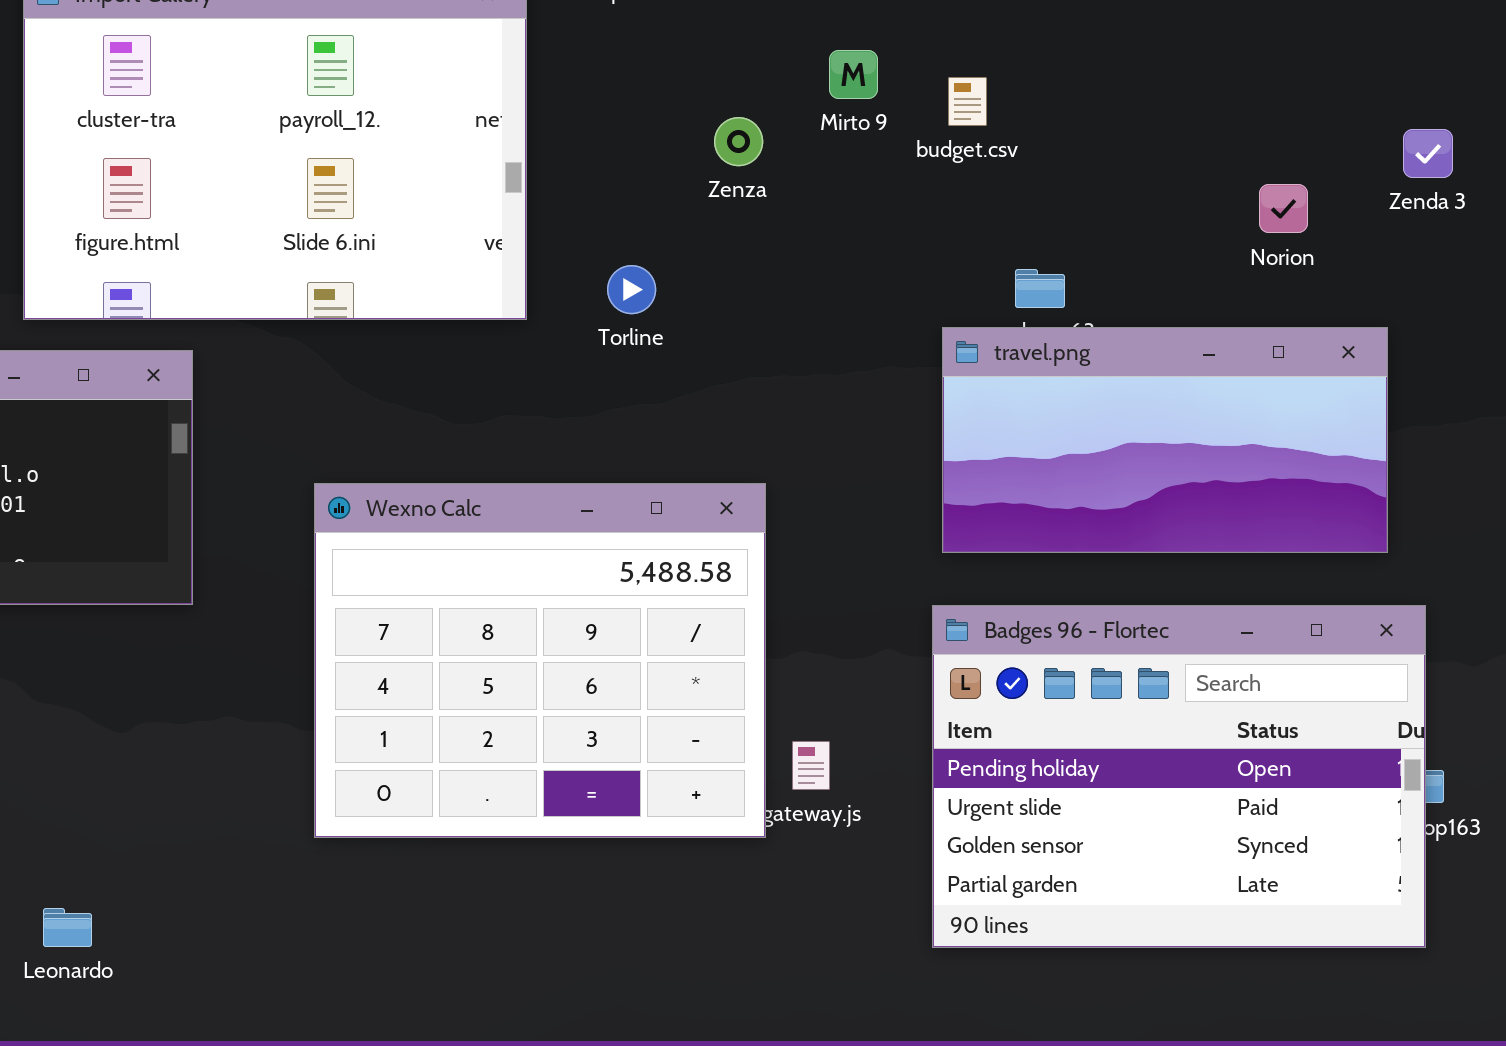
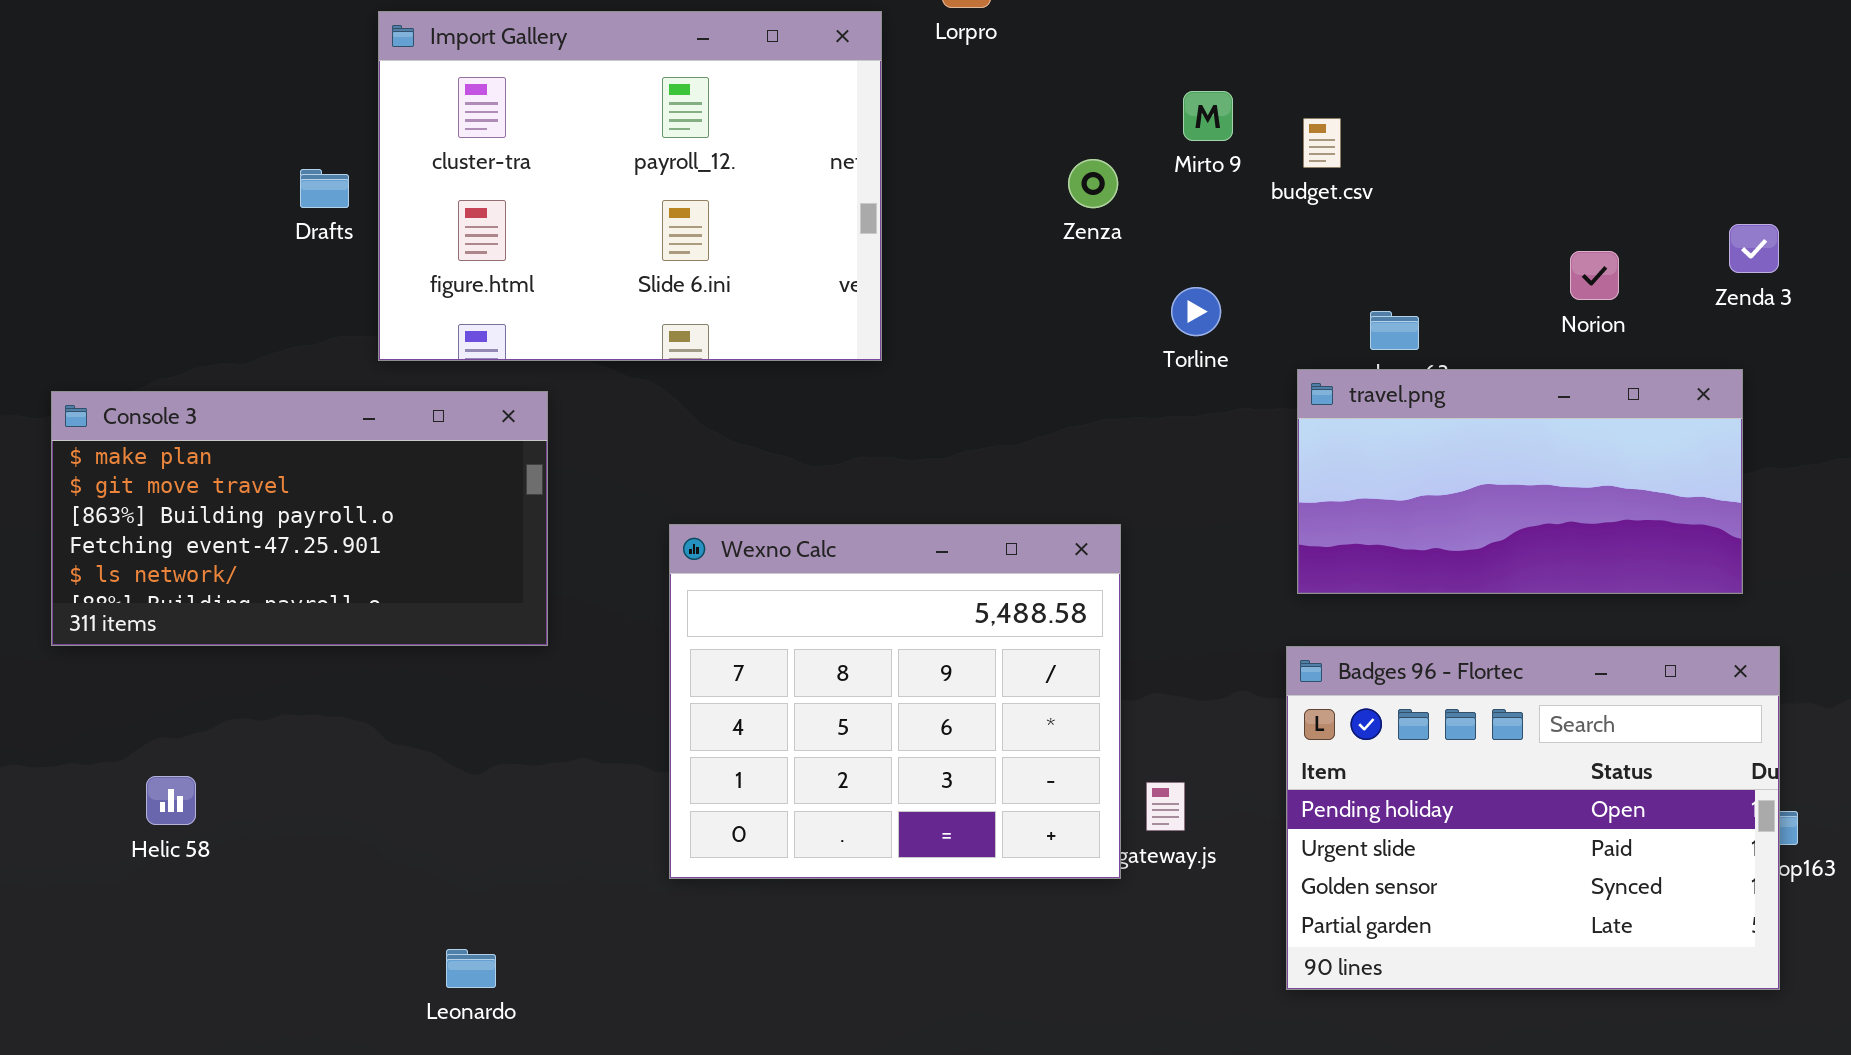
Zenda 3: [1403,129,1453,178] -> [1729,224,1779,273], moved
Norion: [1259,184,1308,233] -> [1570,251,1619,300], moved
Torline: [607,265,656,314] -> [1171,287,1221,336], moved
Leonardo: [43,908,92,947] -> [446,949,496,988], moved

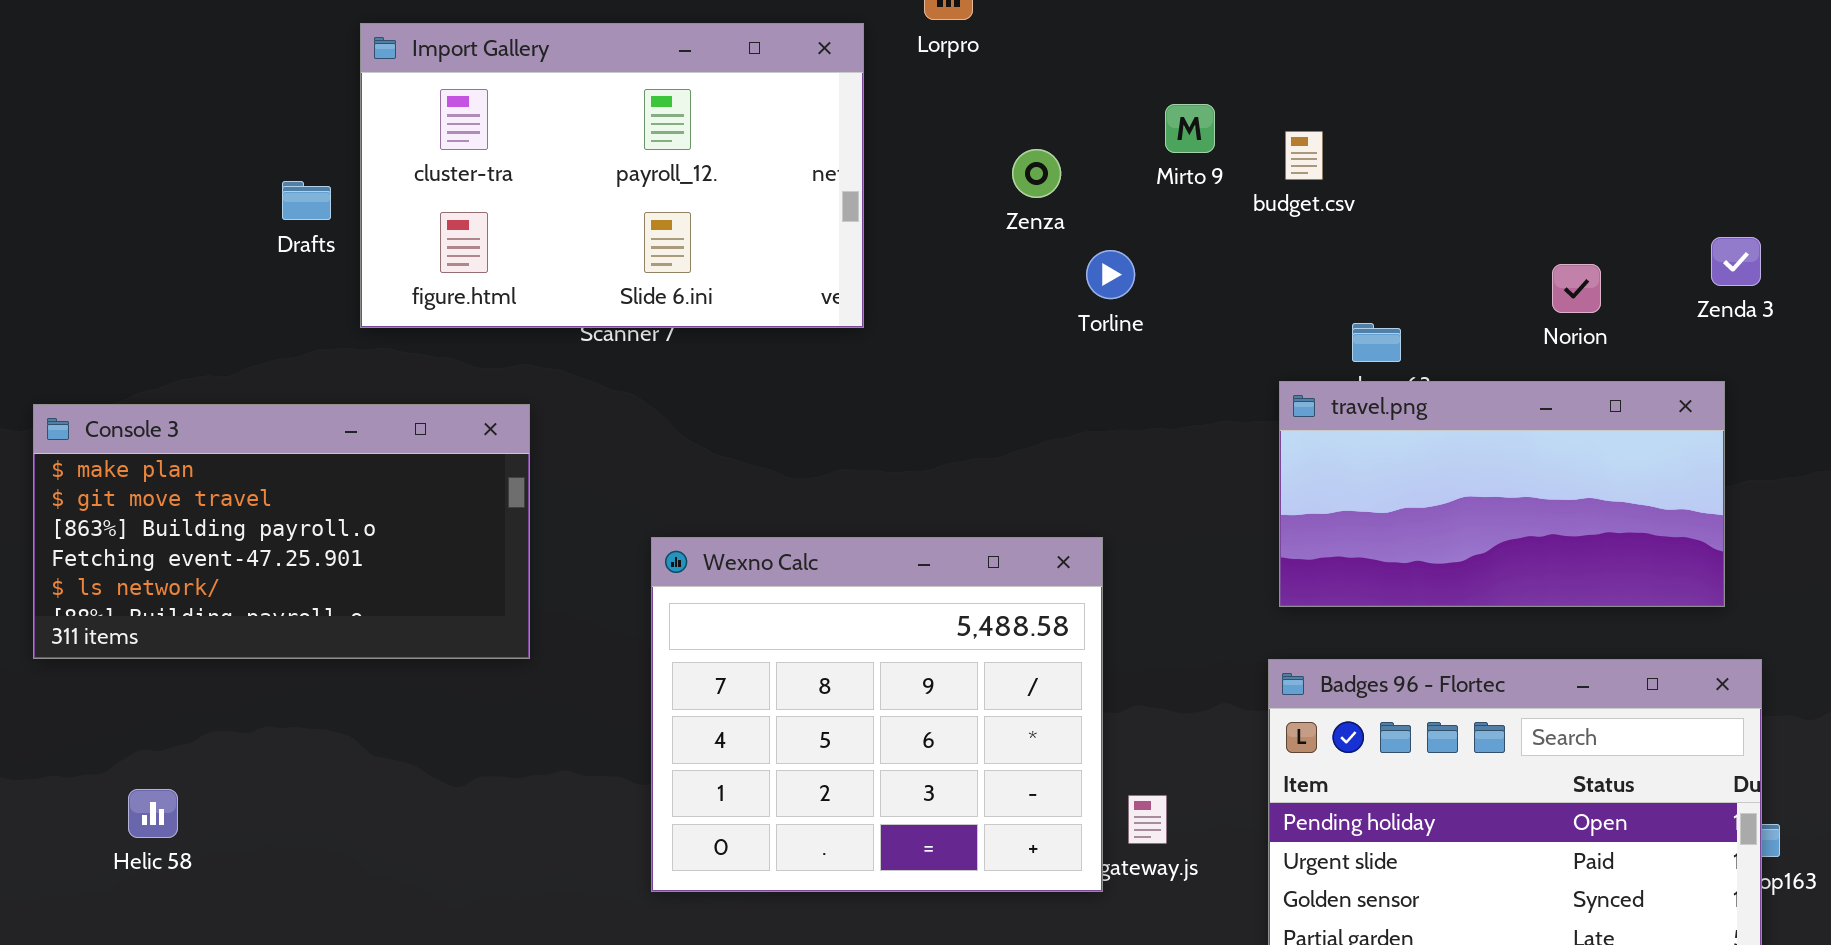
Import Gallery: [378,11,882,361] -> [360,23,864,328], resized
Zenza: [1068,159,1118,208] -> [1012,149,1061,198], moved
Torline: [1171,287,1221,336] -> [1086,250,1135,299], moved

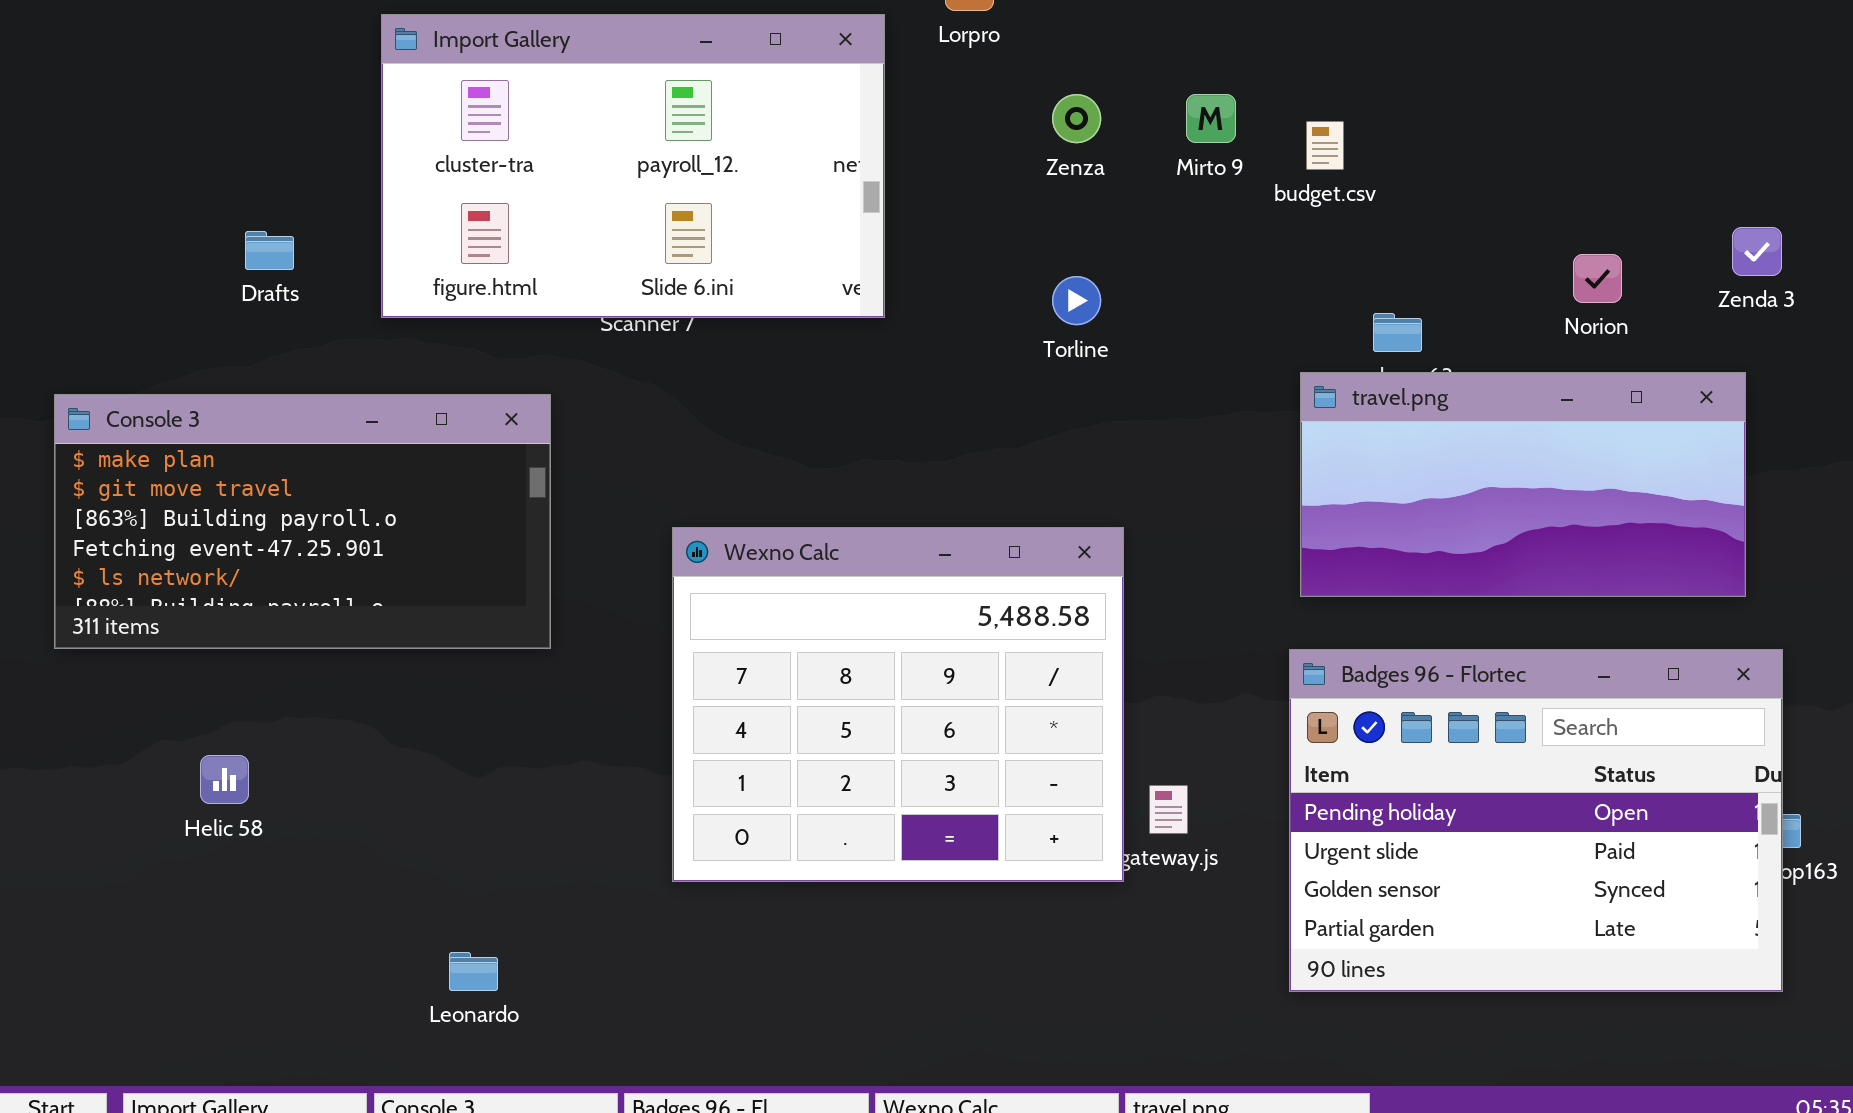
Zenza: [1012,149,1061,198] -> [1052,94,1101,143], moved
Drafts: [282,181,331,220] -> [245,231,294,270], moved
Torline: [1086,250,1135,299] -> [1052,276,1101,325], moved
Helic 58: [128,789,178,838] -> [200,755,249,804], moved

